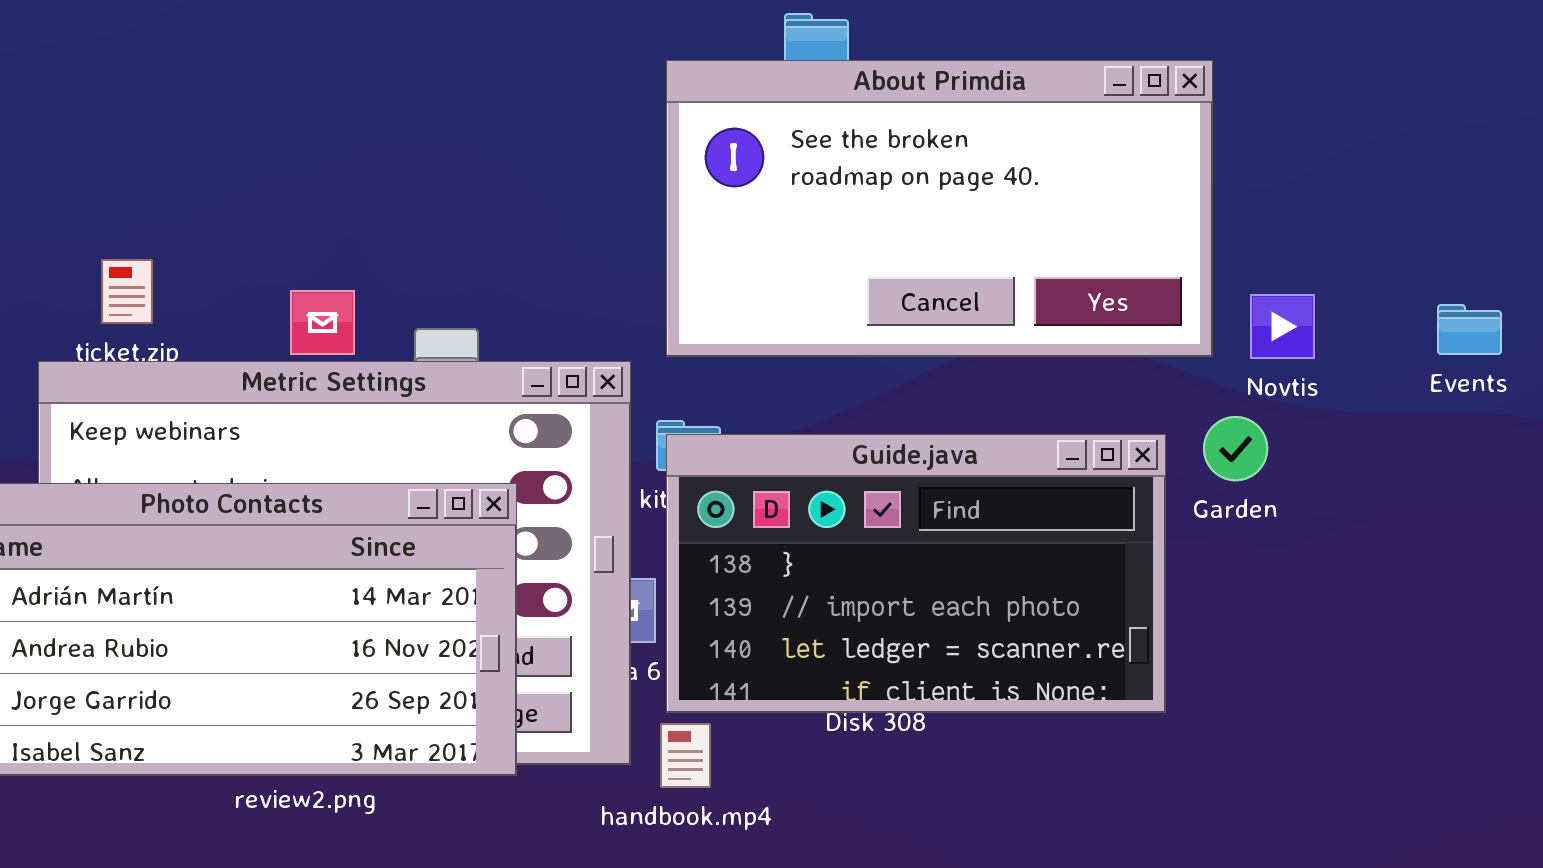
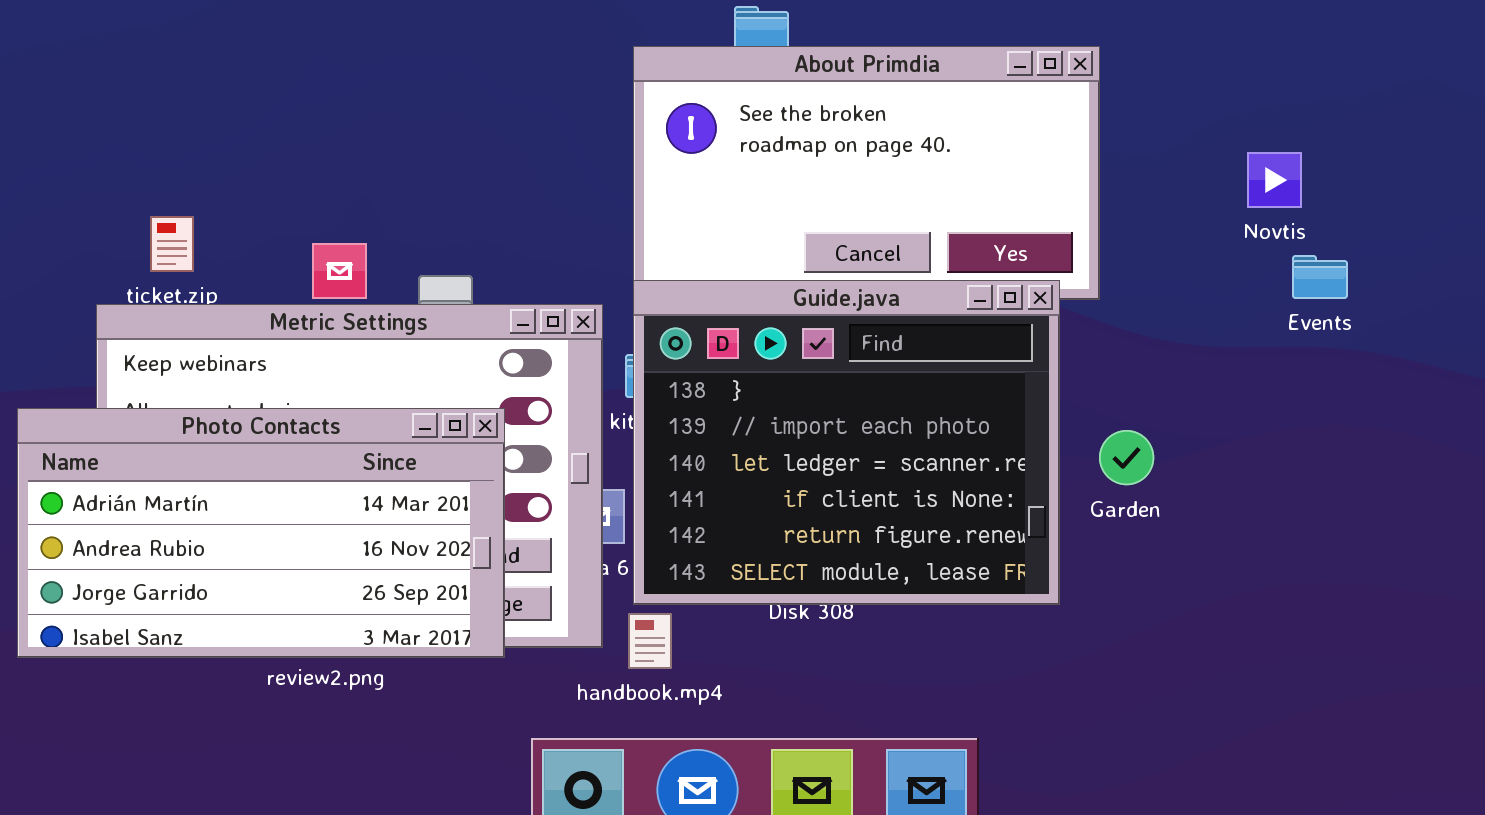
Novtis: [1250,294,1315,359] -> [1247,152,1302,208], moved
Garden: [1203,416,1268,481] -> [1099,430,1154,485], moved
Guide.java: [666,434,1166,713] -> [633,280,1060,605], resized

